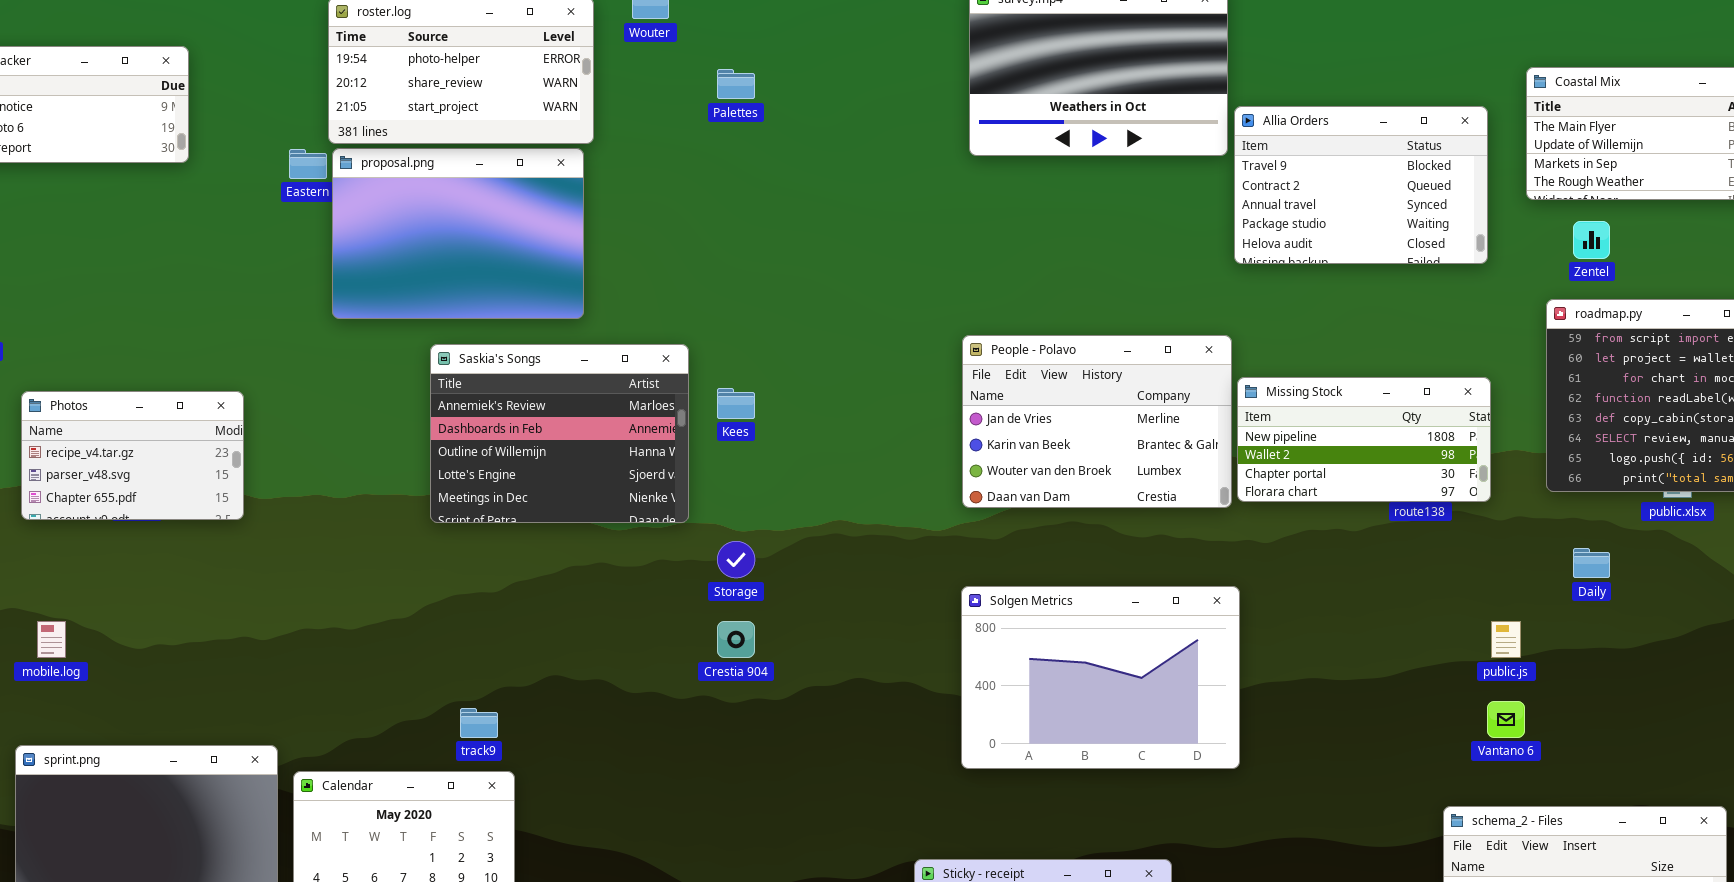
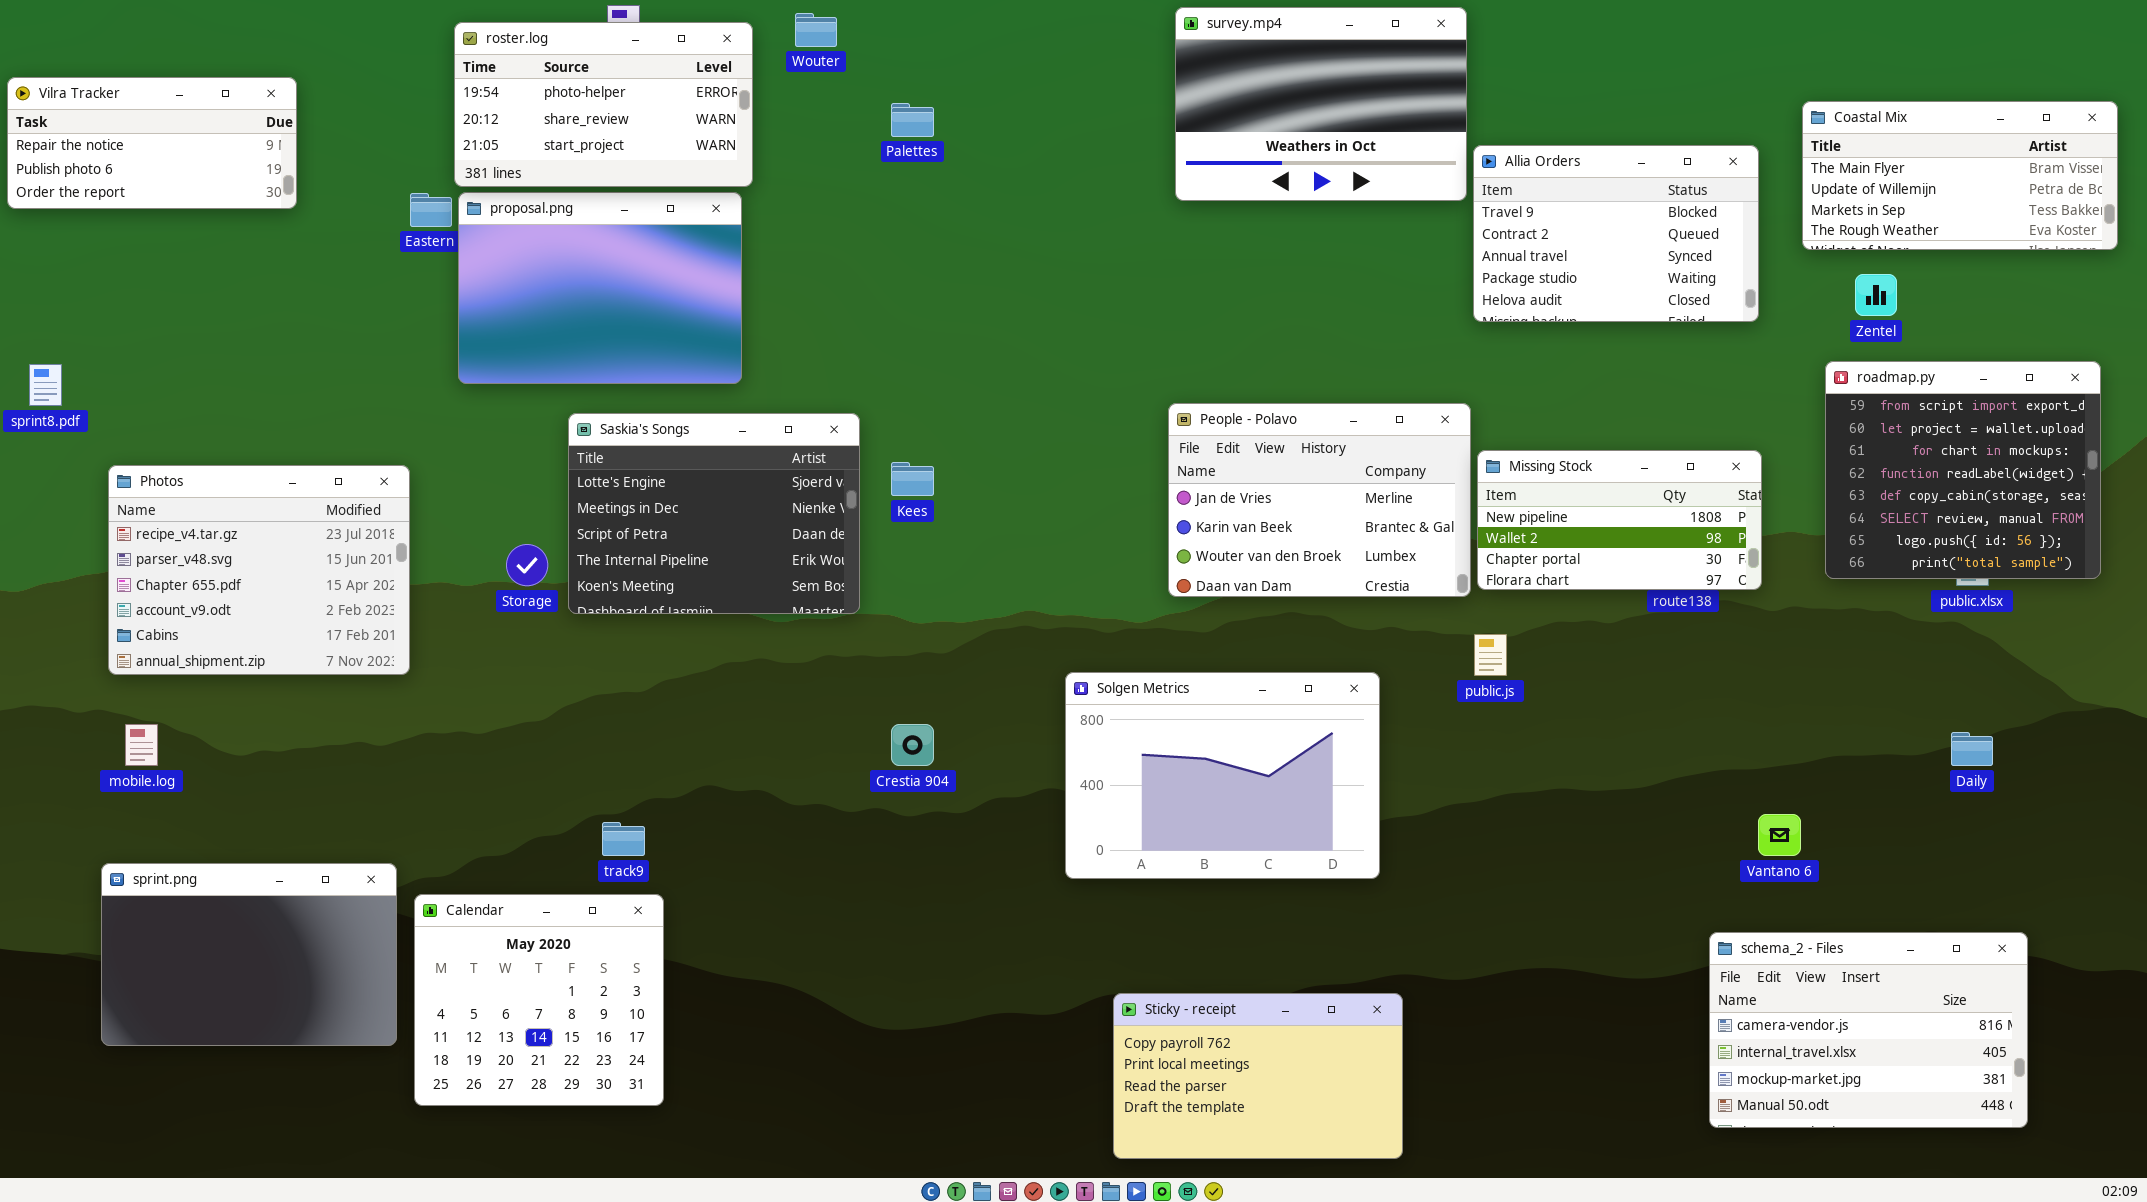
Saskia's Songs: [430,344,689,523] -> [568,413,860,614], scrolled down 3 rows
Photos: [21,391,244,520] -> [108,465,410,675], resized
Storage: [717,541,755,578] -> [506,544,548,586], moved
Daily: [1573,548,1610,578] -> [1951,732,1993,766], moved
Solgen Metrics: [961,586,1240,769] -> [1065,672,1380,879], moved
public.js: [1491,621,1521,658] -> [1474,634,1507,676], moved

